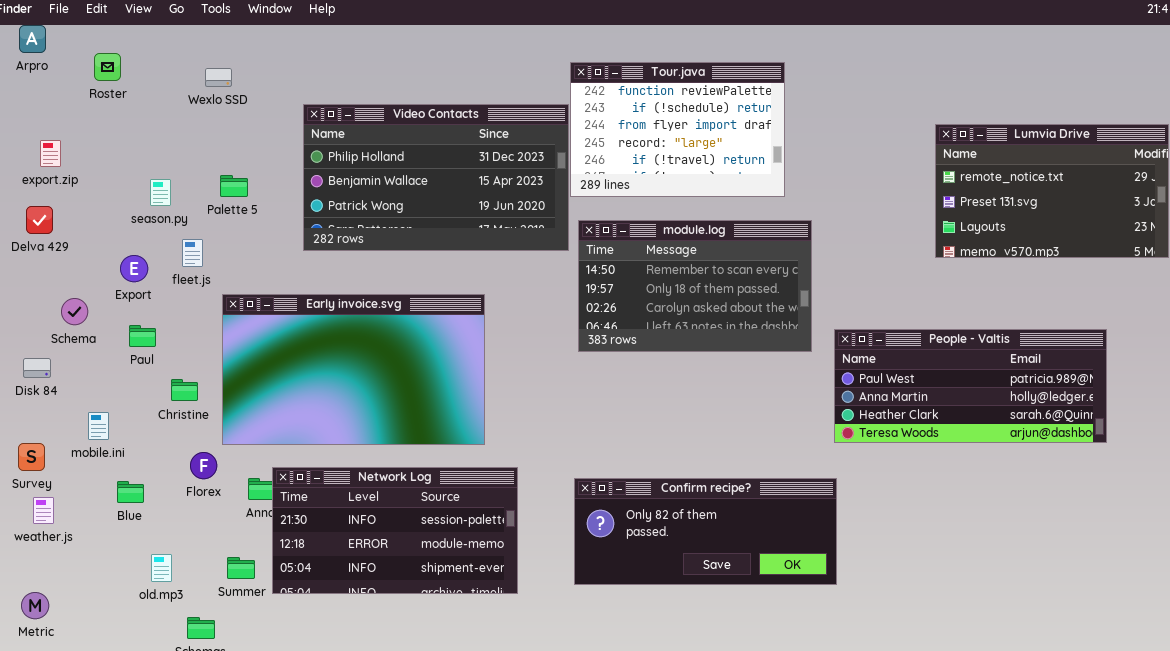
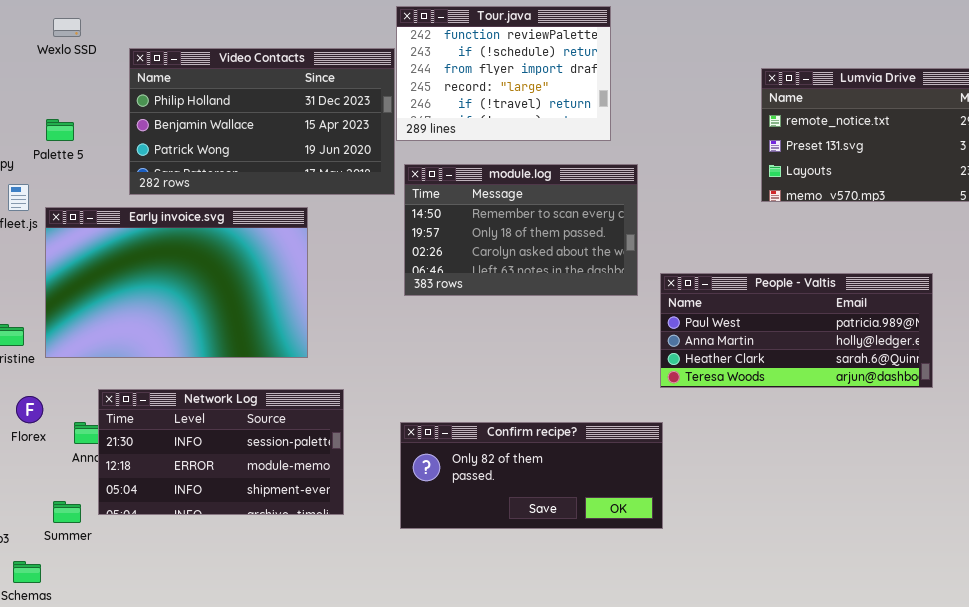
Wexlo SSD: [205,68,232,87] -> [53,18,81,37], moved
Early invoice.svg: [222,294,485,445] -> [45,207,308,358], moved
Network Log: [272,467,518,594] -> [98,389,344,515], moved

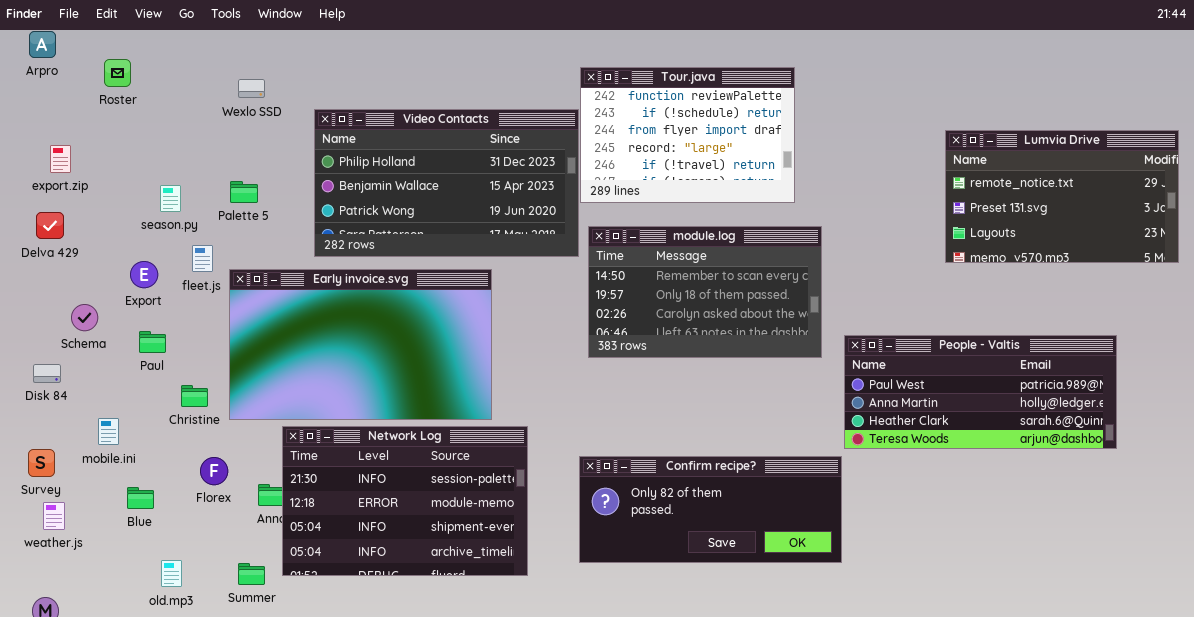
Network Log: [98,389,344,515] -> [282,426,528,576], resized
Confirm recipe?: [400,422,663,529] -> [579,456,842,563], moved

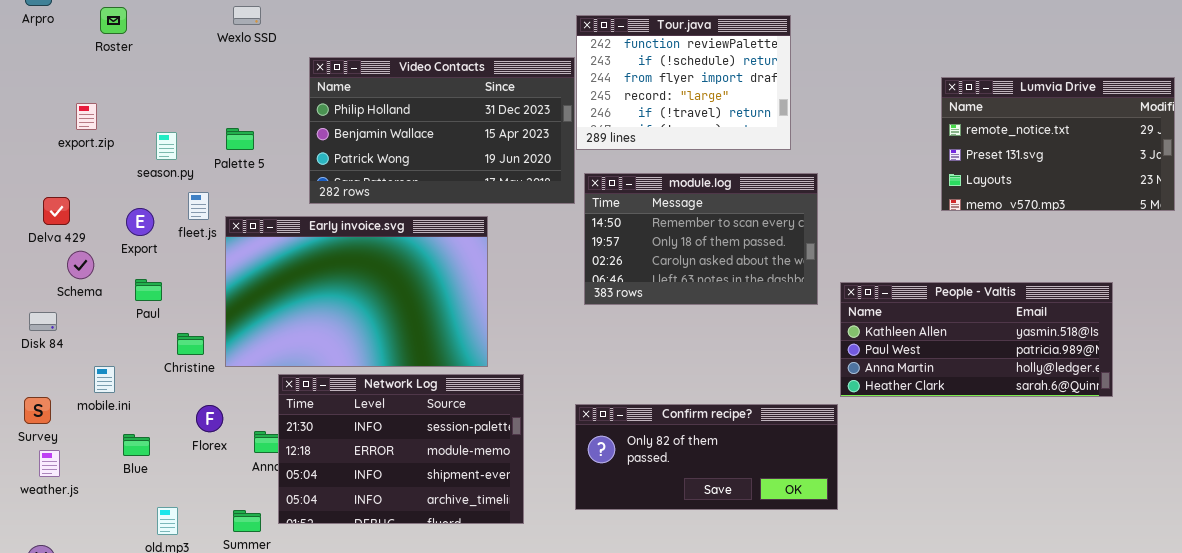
Wexlo SSD: [238,79,265,98] -> [233,6,261,25], moved
export.zip: [50,145,71,173] -> [76,103,97,130], moved
Delva 429: [36,212,64,239] -> [43,197,70,225], moved
People - Valtis: [844,335,1117,449] -> [840,282,1113,397], scrolled up 1 row

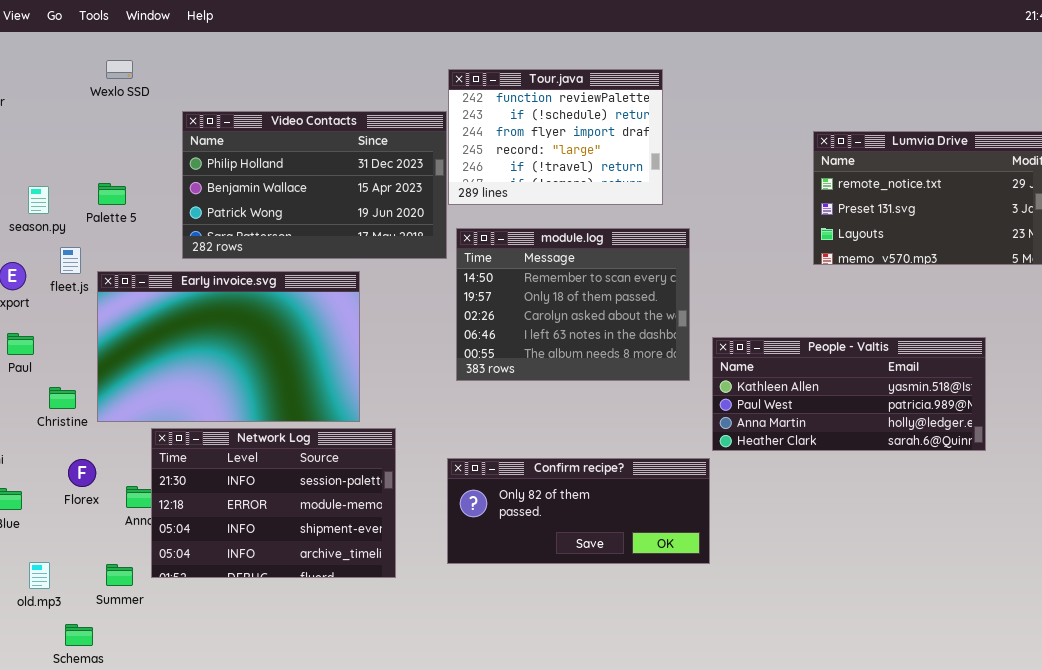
module.log: [584,173,818,305] -> [456,228,690,381], resized

